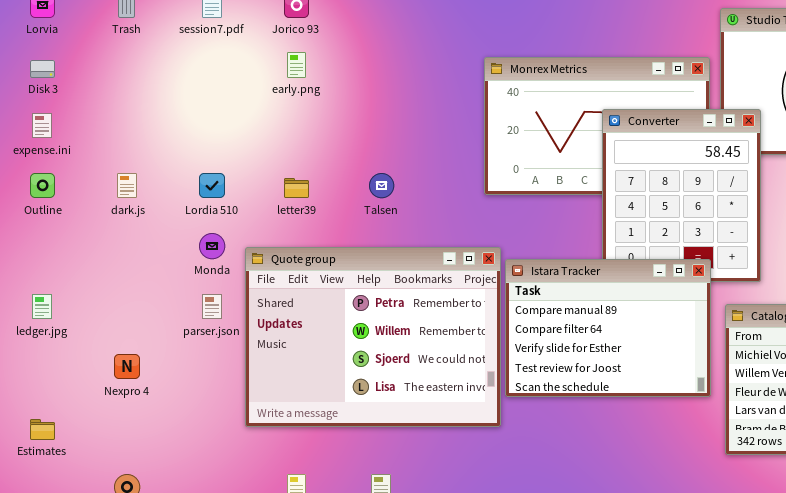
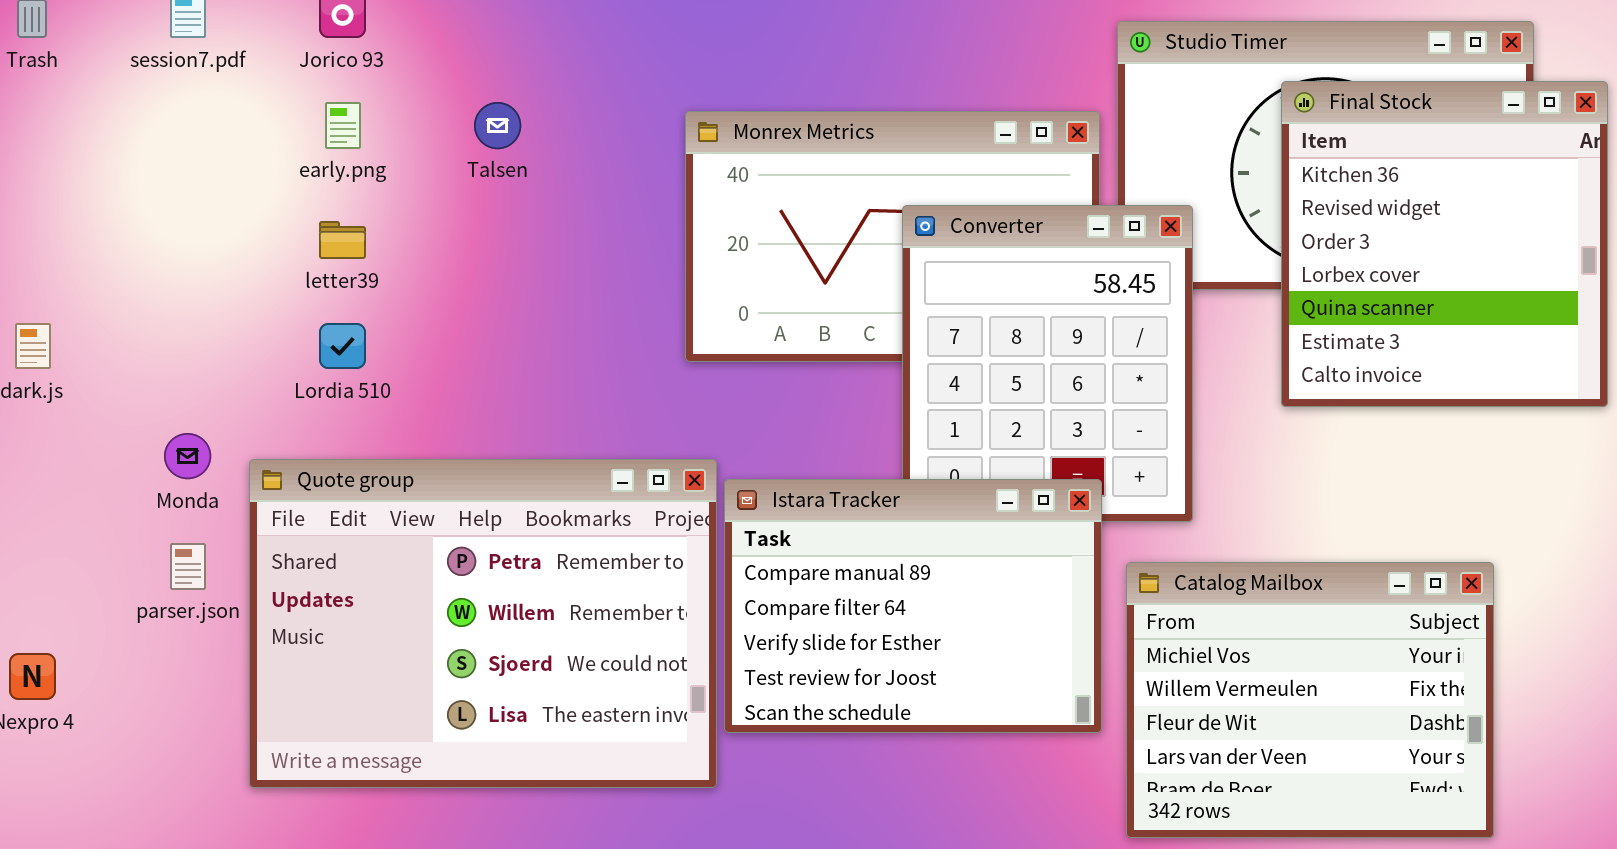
Lordia 510: [199,173,225,198] -> [319,323,366,369], moved
Talsen: [369,173,394,198] -> [474,102,521,149], moved
letter39: [284,178,309,198] -> [319,221,366,259], moved

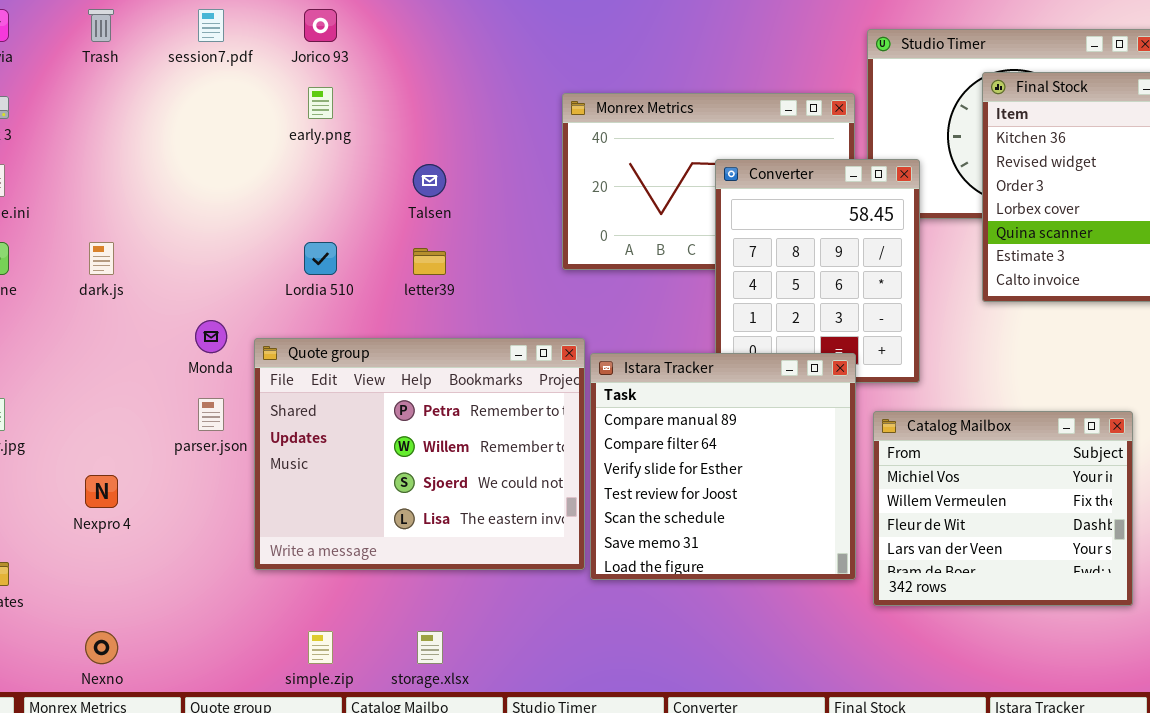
Talsen: [474,102,521,149] -> [413,164,446,197], moved
letter39: [319,221,366,259] -> [413,248,446,275], moved
Istara Tracker: [724,479,1102,733] -> [590,353,856,580], resized

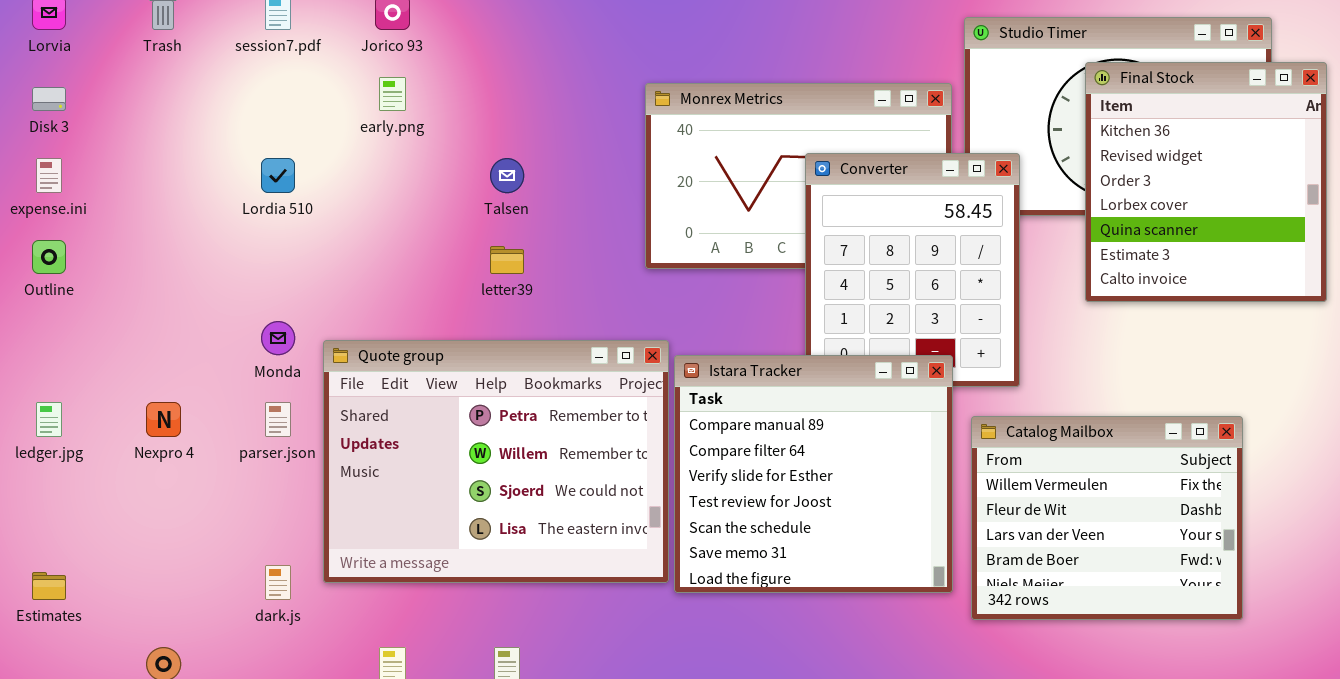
dark.js: [89,242,114,275] -> [265,565,291,600], moved
Lordia 510: [304,242,337,275] -> [261,158,295,193], moved
Catalog Mailbox: [873,411,1133,606] -> [971,416,1243,620], scrolled down 1 row
Nexpro 4: [85,475,118,508] -> [146,402,181,437], moved

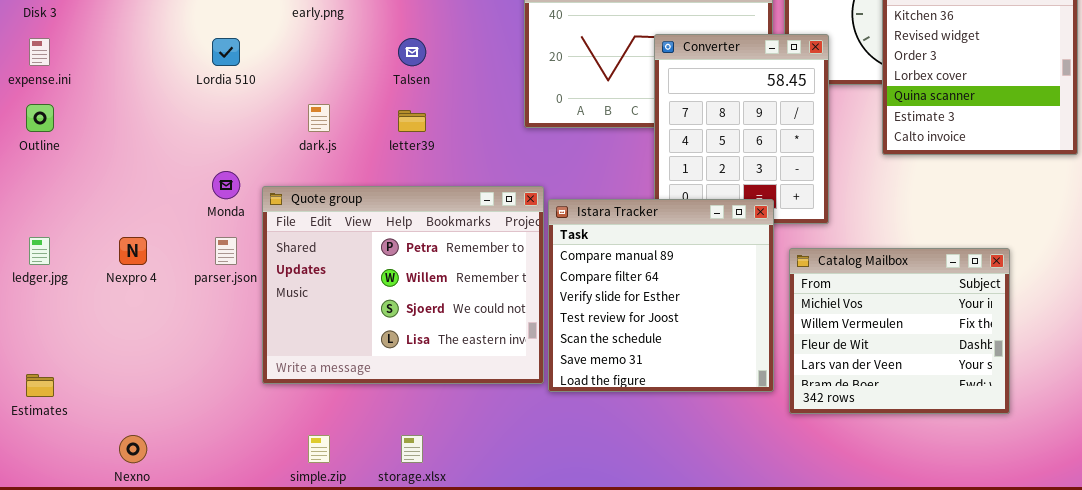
Catalog Mailbox: [971,416,1243,620] -> [789,248,1010,414], scrolled up 1 row
dark.js: [265,565,291,600] -> [308,104,330,132], moved

